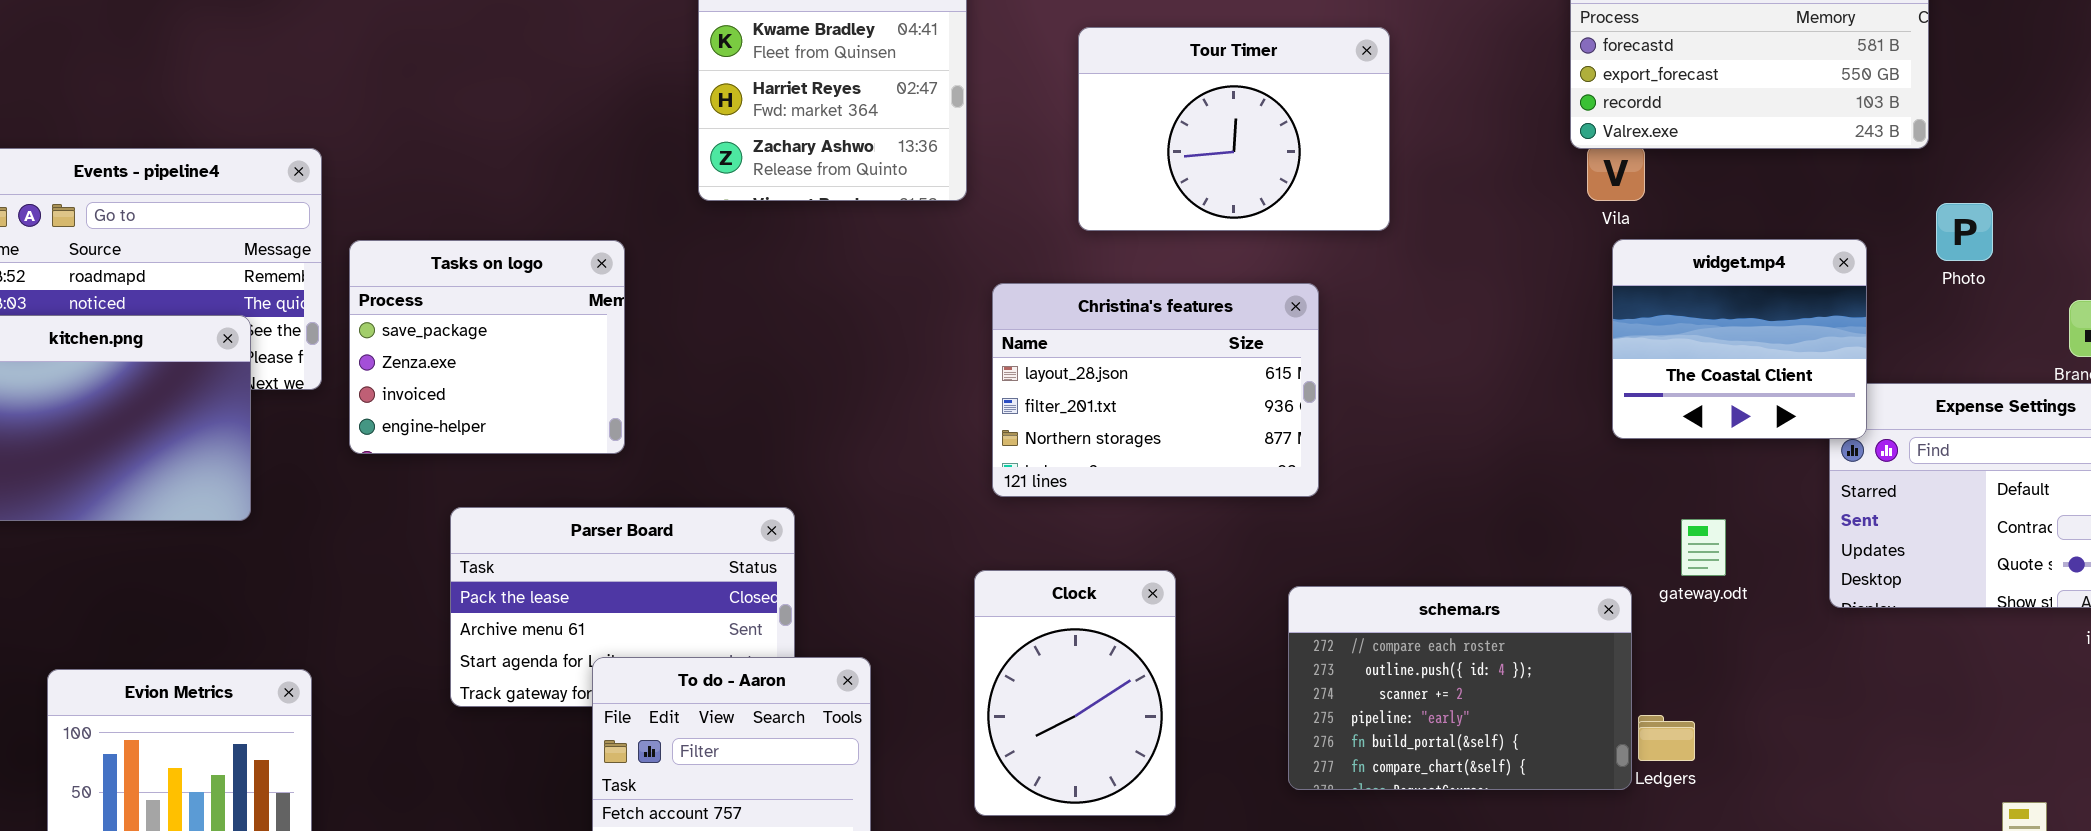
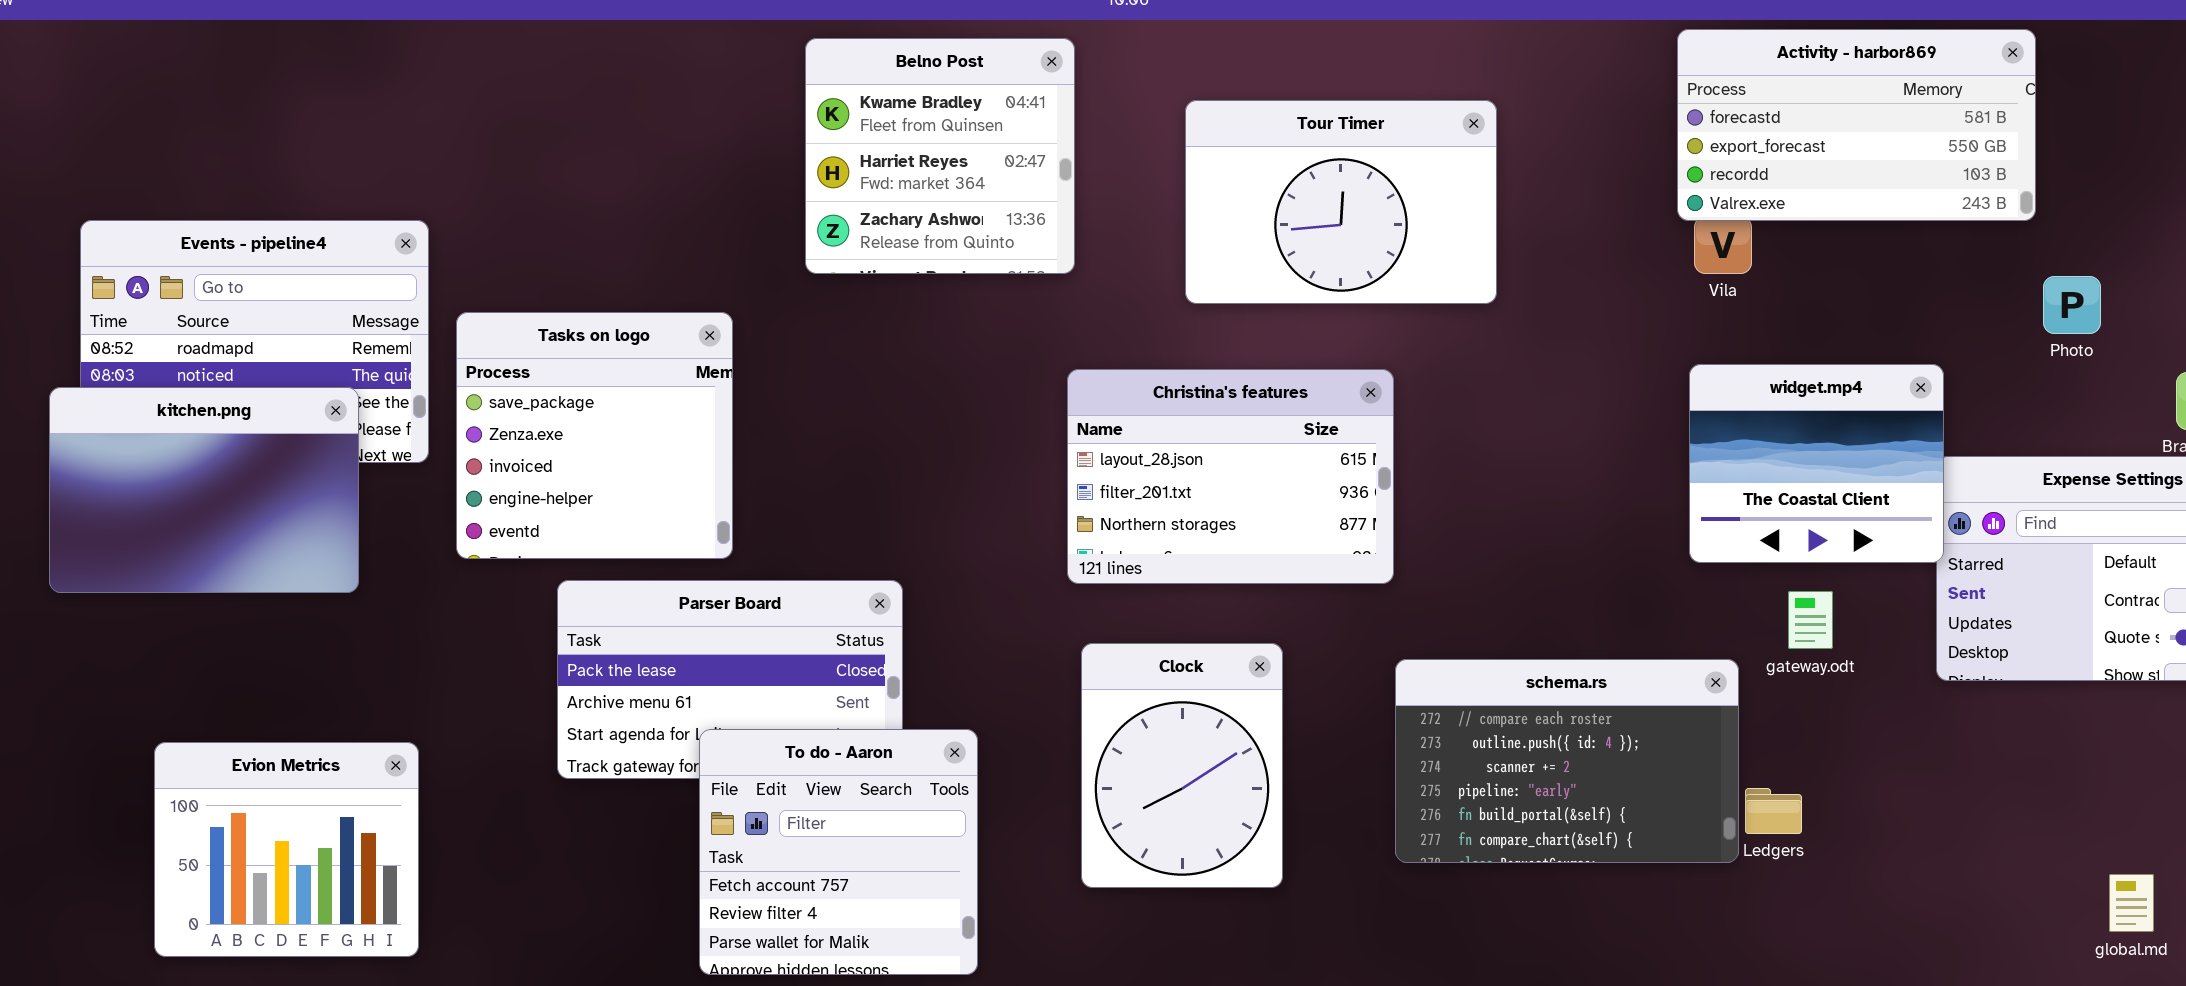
widget.mp4: [1612,239,1867,439] -> [1689,364,1944,563], moved
Tasks on logo: [349,240,625,454] -> [456,312,733,559], resized
Christina's features: [992,283,1319,497] -> [1067,369,1394,584], moved

